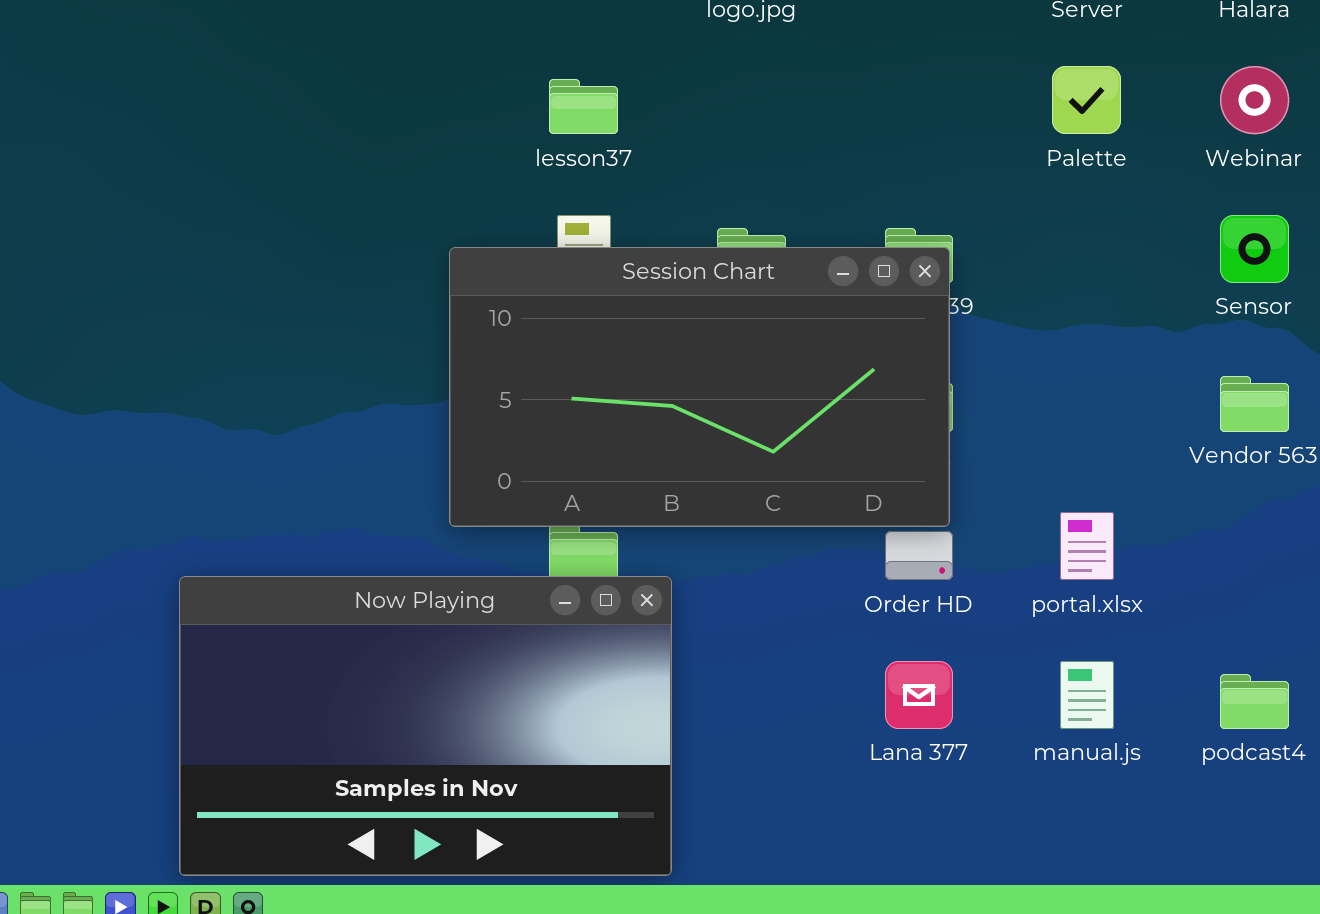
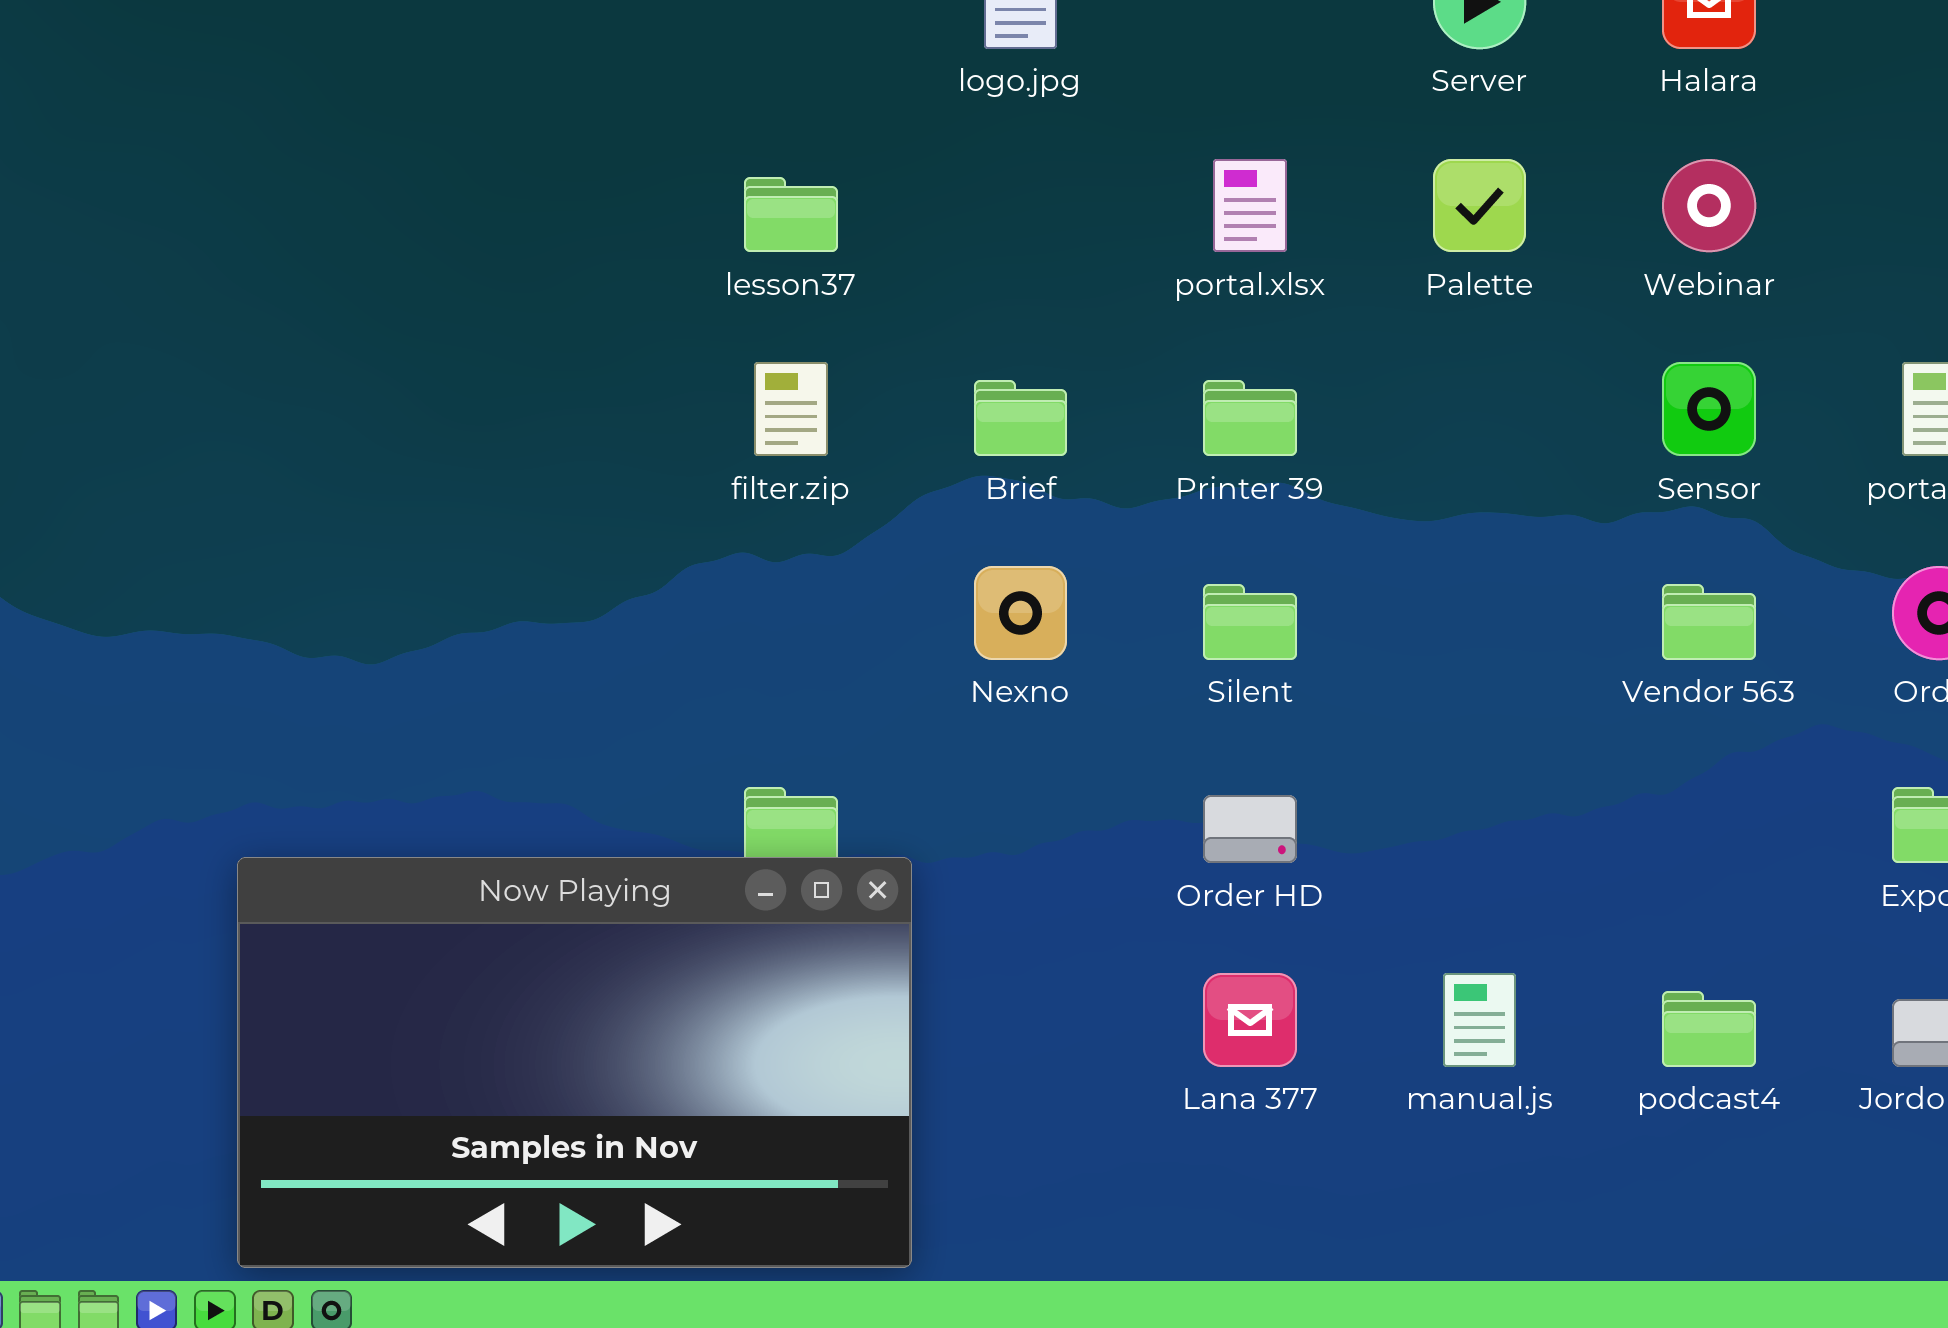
Session Chart: [449,247,950,527] -> none, closed
portal.xlsx: [1060,512,1114,580] -> [1213,159,1287,252], moved

